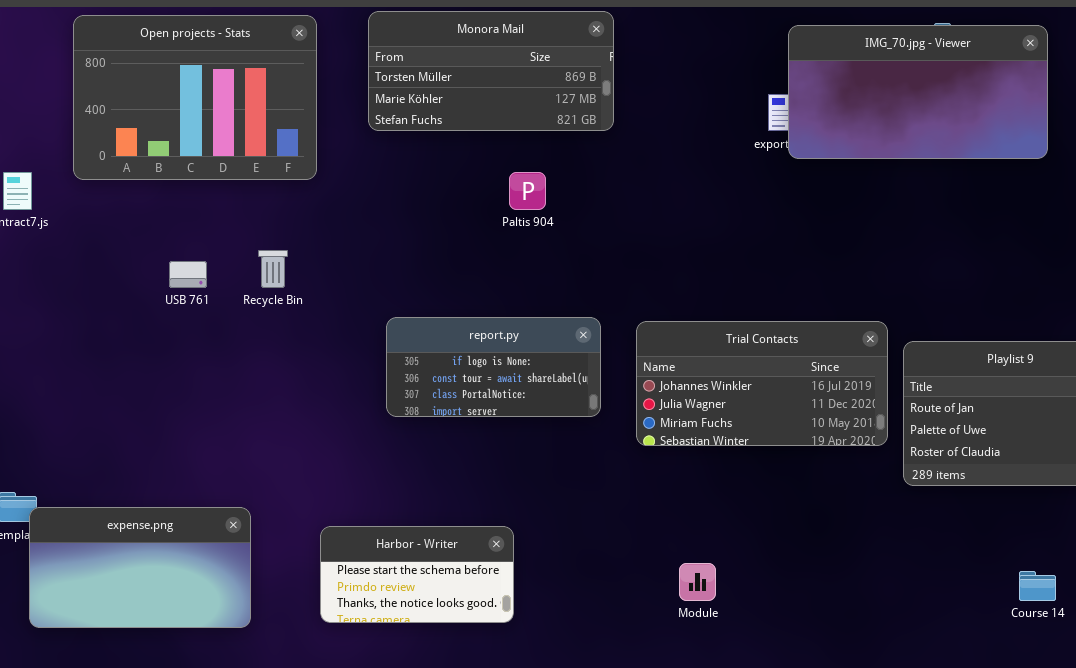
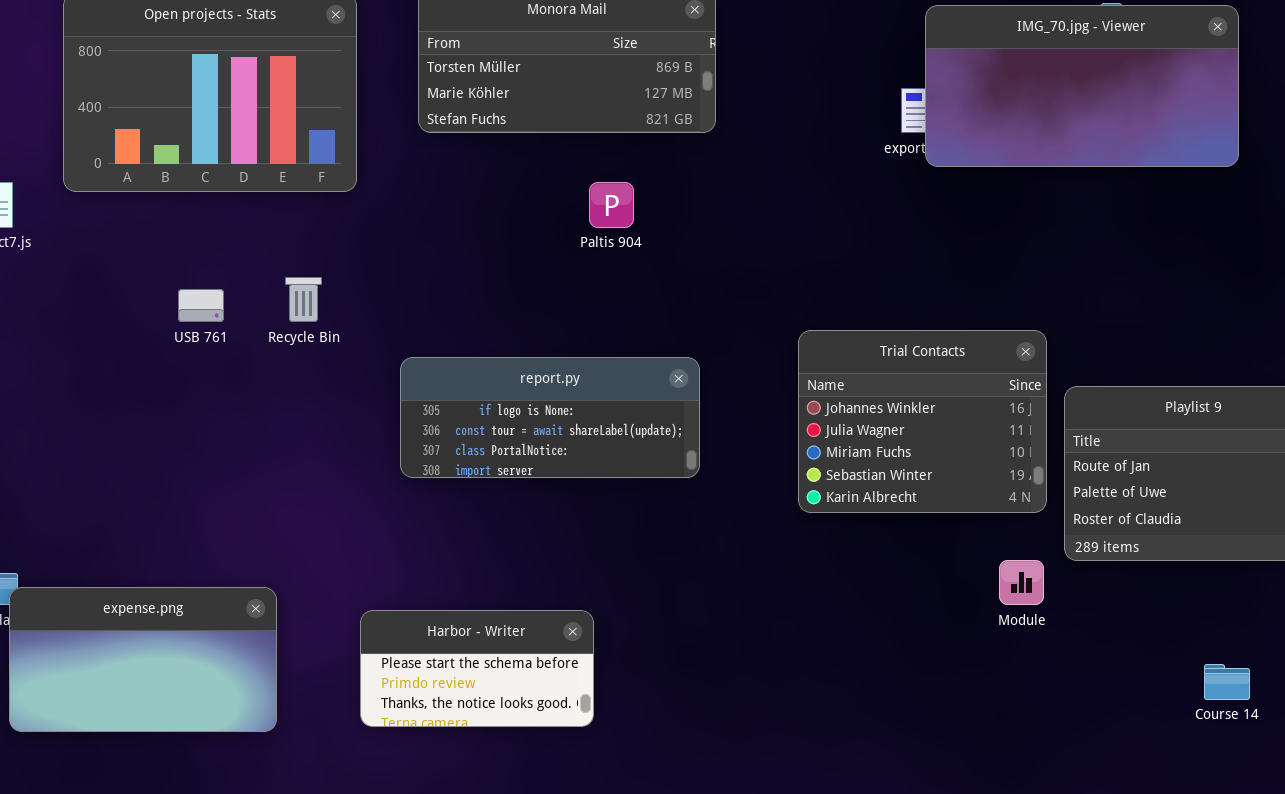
report.py: [386,317,601,417] -> [400,357,700,478], resized
Trial Contacts: [636,321,888,446] -> [798,330,1047,513], resized
Module: [679,563,716,601] -> [999,560,1044,605], moved

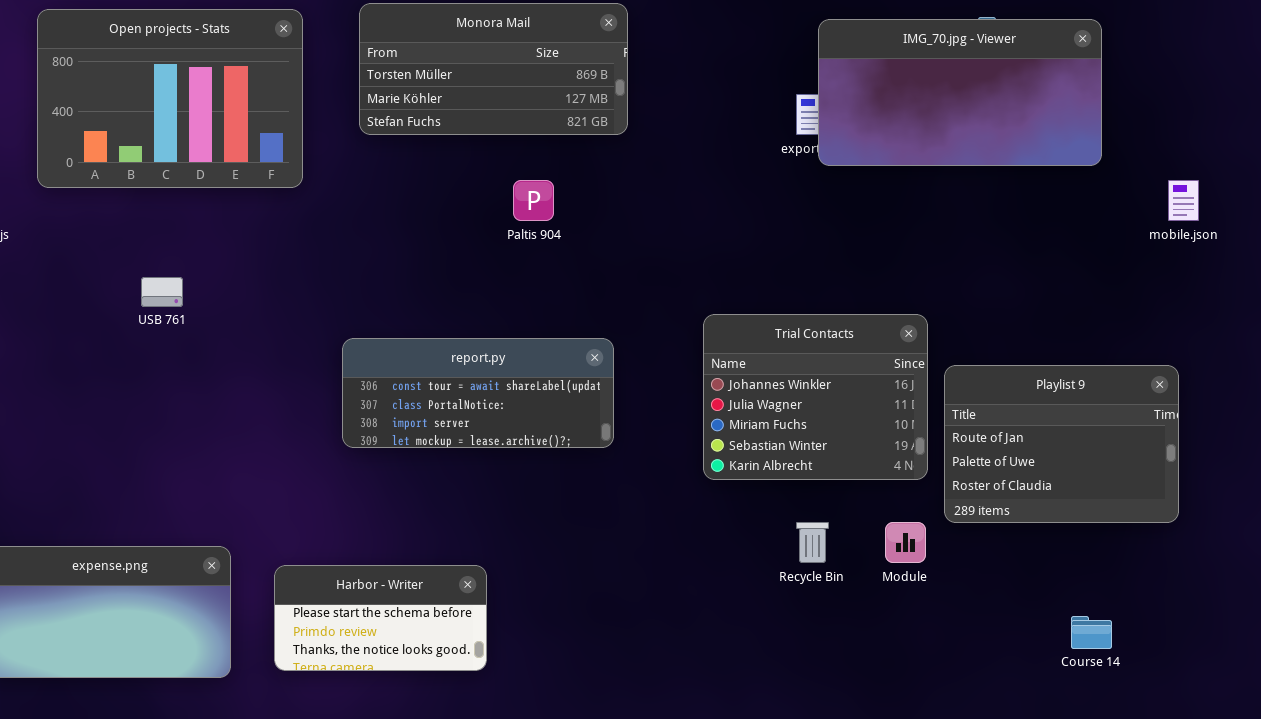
Recycle Bin: [285,277,322,322] -> [796,522,829,563], moved
report.py: [400,357,700,478] -> [342,338,614,448], scrolled down 1 row
Harbor - Writer: [360,610,594,727] -> [274,565,487,671], moved

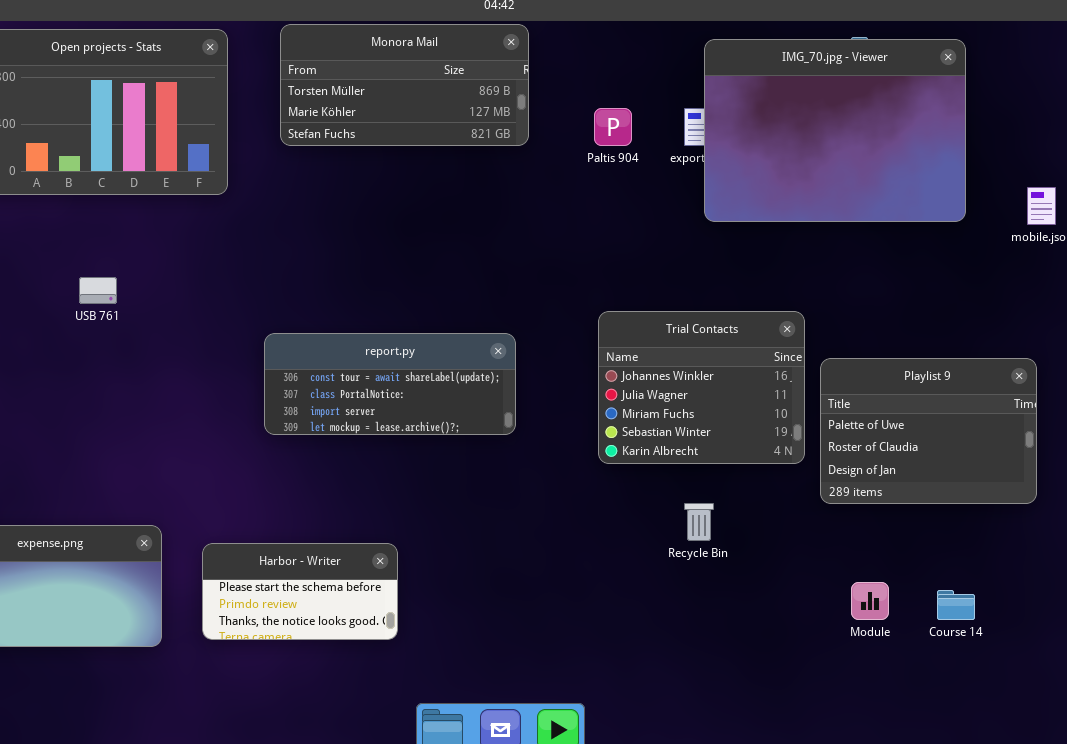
IMG_70.jpg - Viewer: [818,19,1102,166] -> [704,39,966,222], resized
Paltis 904: [513,180,554,221] -> [594,108,632,146], moved
Playlist 9: [944,365,1179,523] -> [820,358,1037,504], scrolled down 1 row
Module: [885,522,926,563] -> [851,582,889,620], moved

